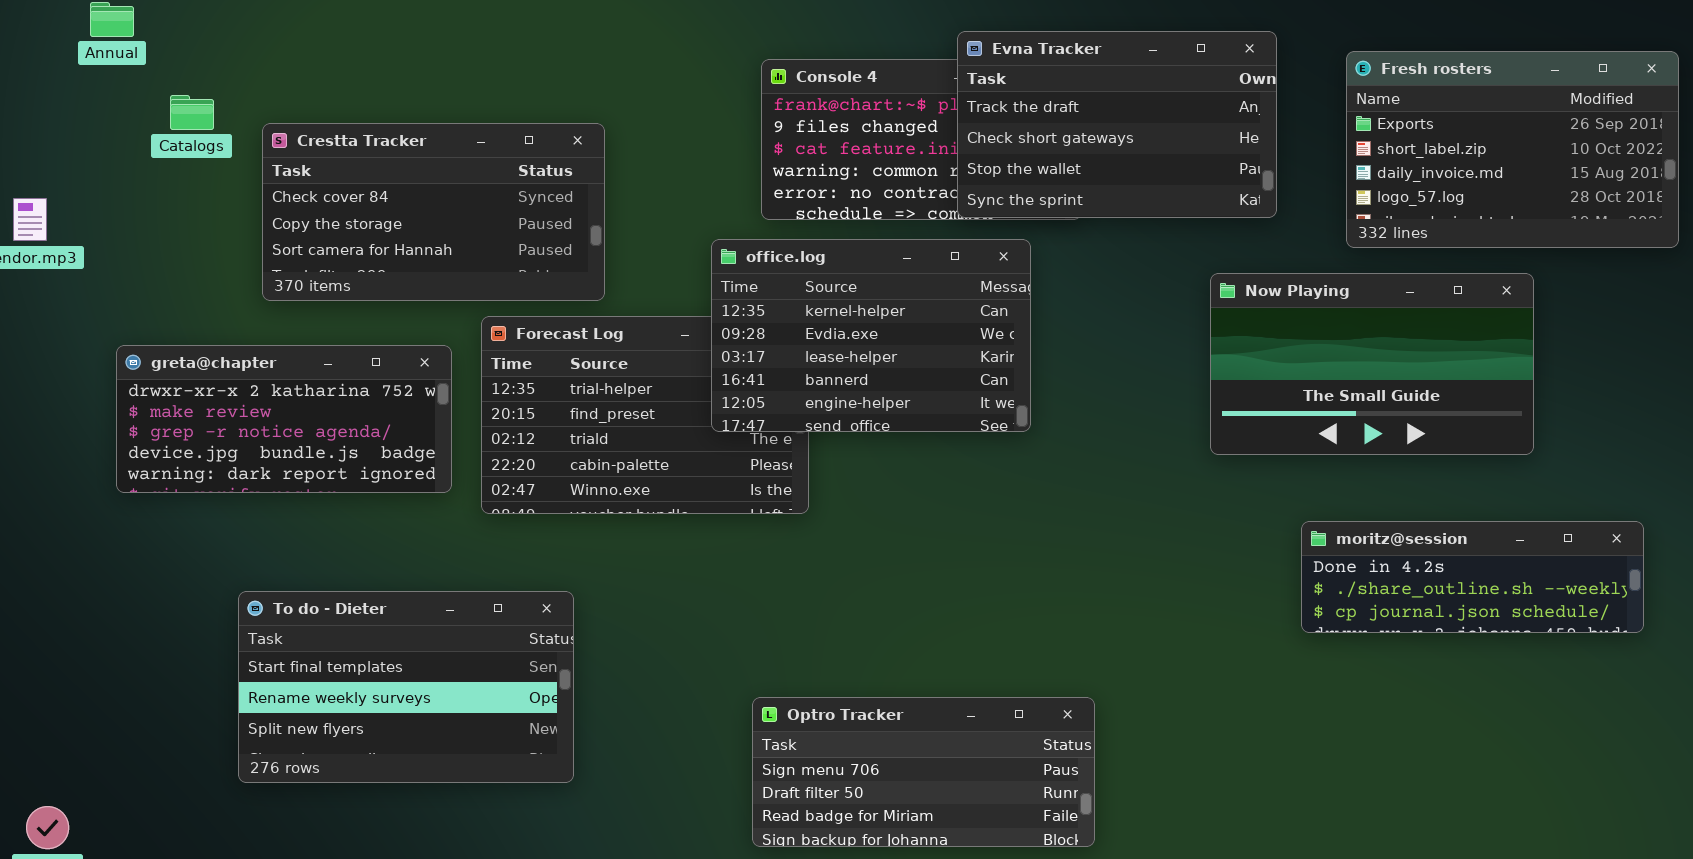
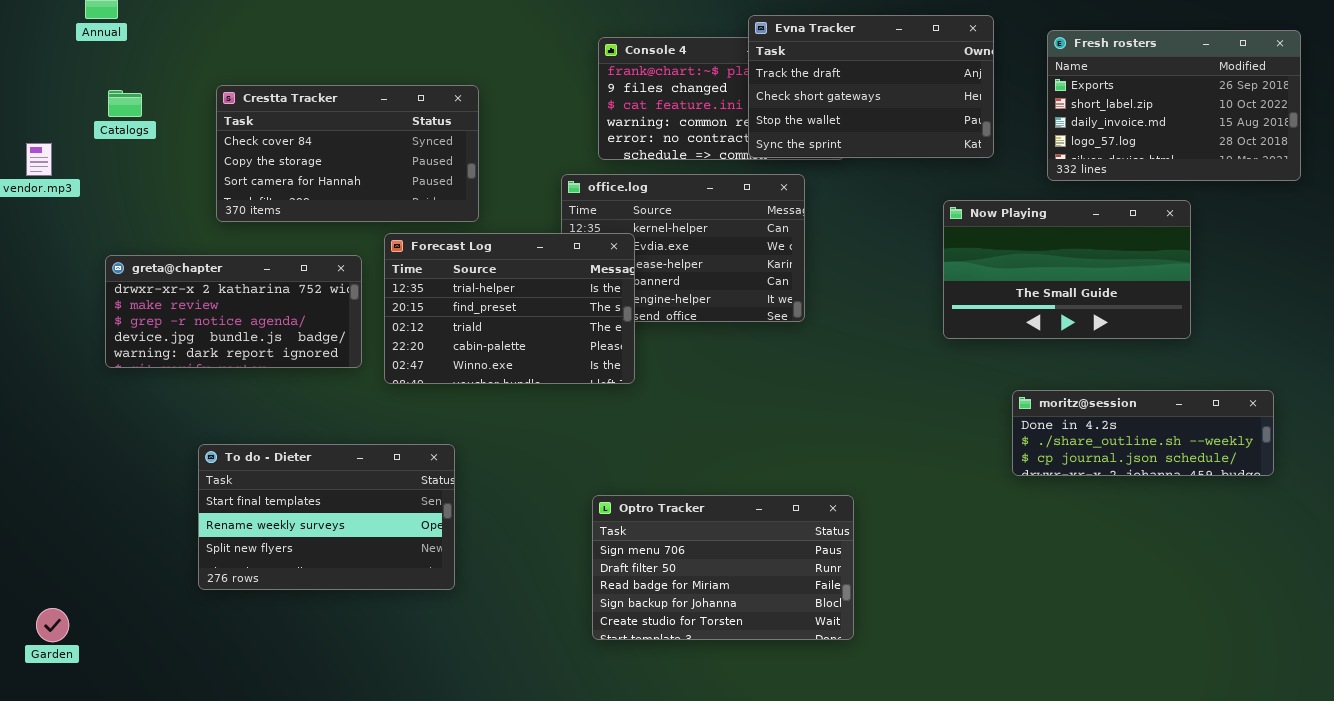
Catalogs: [170,95,214,130] -> [108,90,142,117], moved
Forecast Log: [481,316,809,514] -> [384,233,635,384], raised
Optro Tracker: [752,697,1095,847] -> [592,495,854,640], resized

